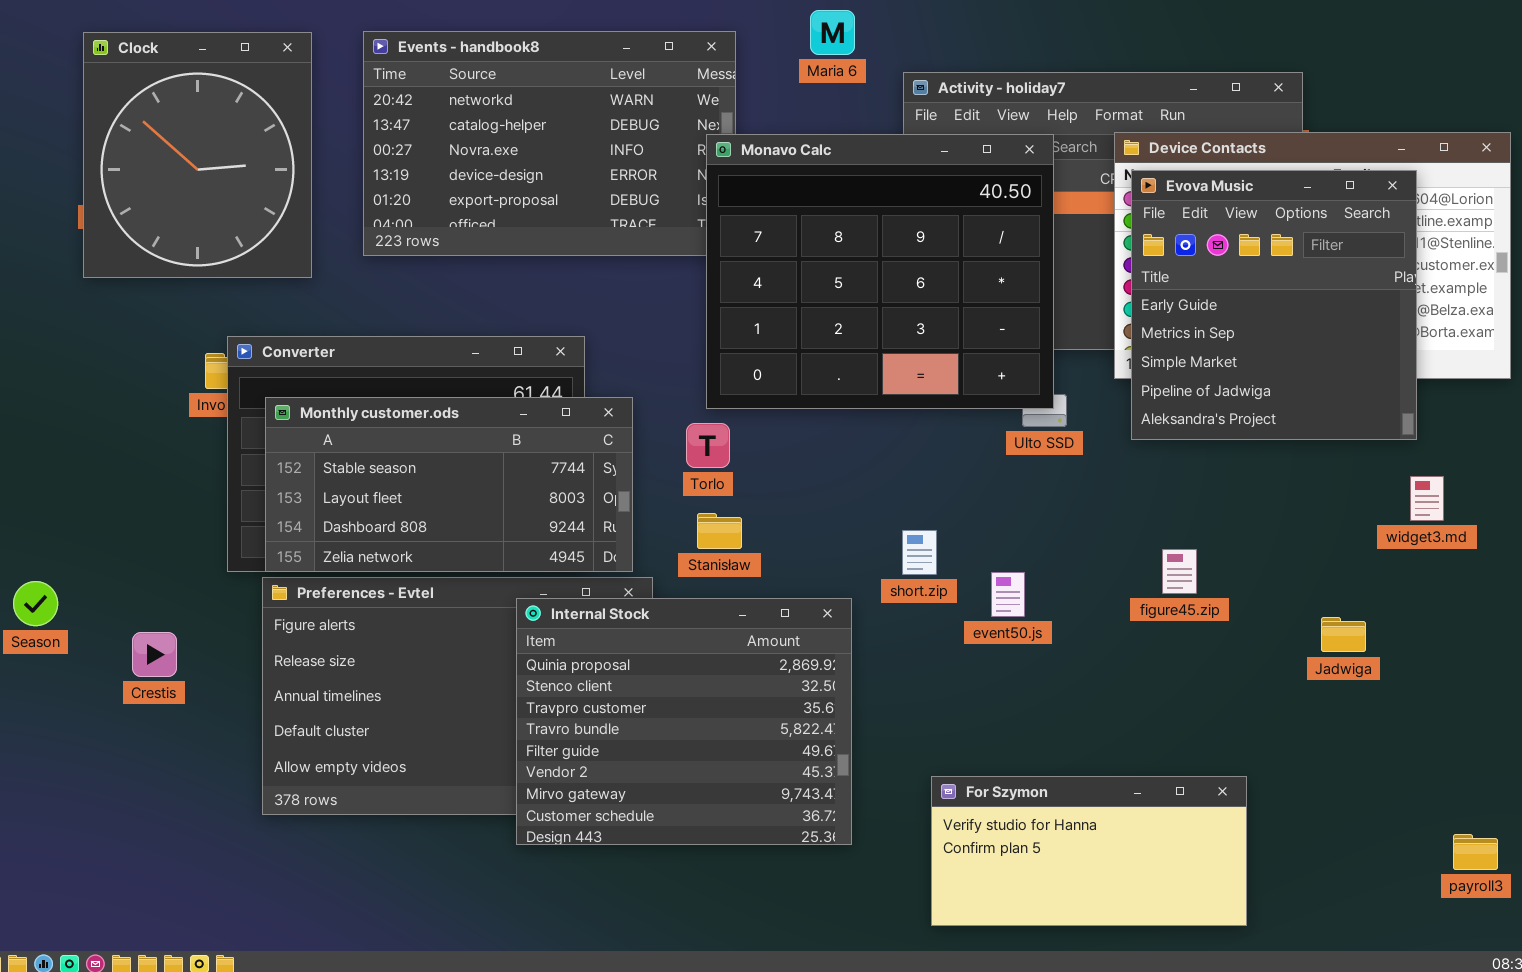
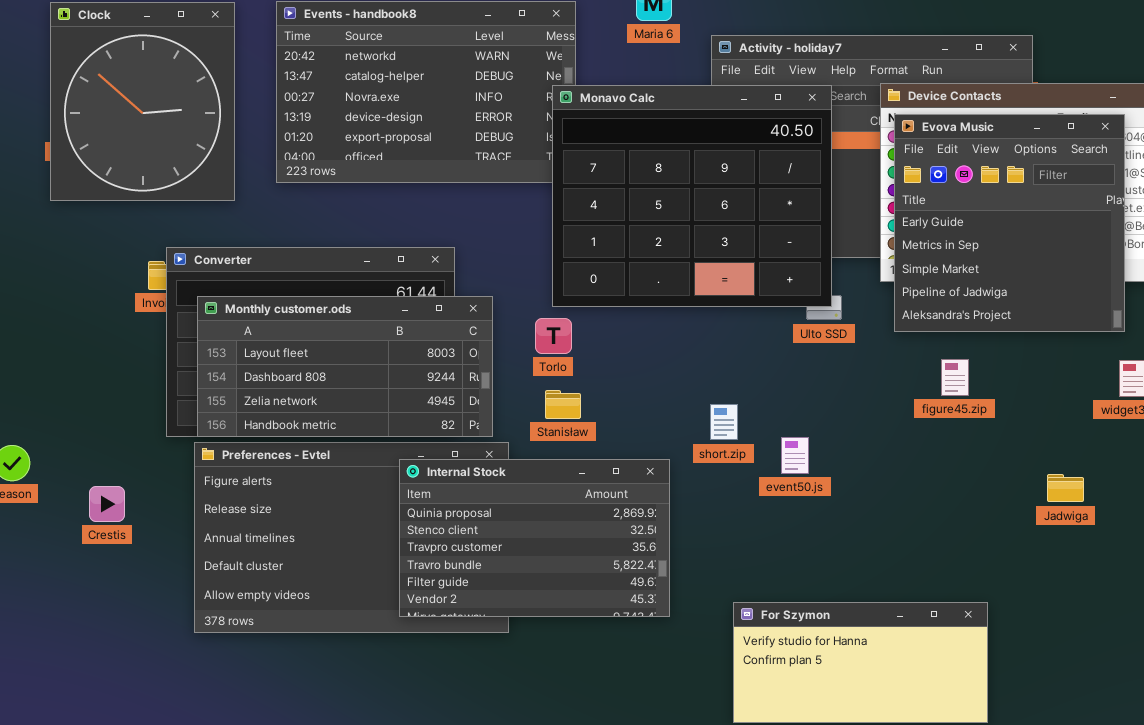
Monthly customer.ods: [265,397,633,572] -> [197,296,493,437], scrolled down 1 row
figure45.zip: [1162,549,1197,594] -> [941,359,969,396], moved
Internal Stock: [516,598,852,845] -> [399,459,670,617], resized

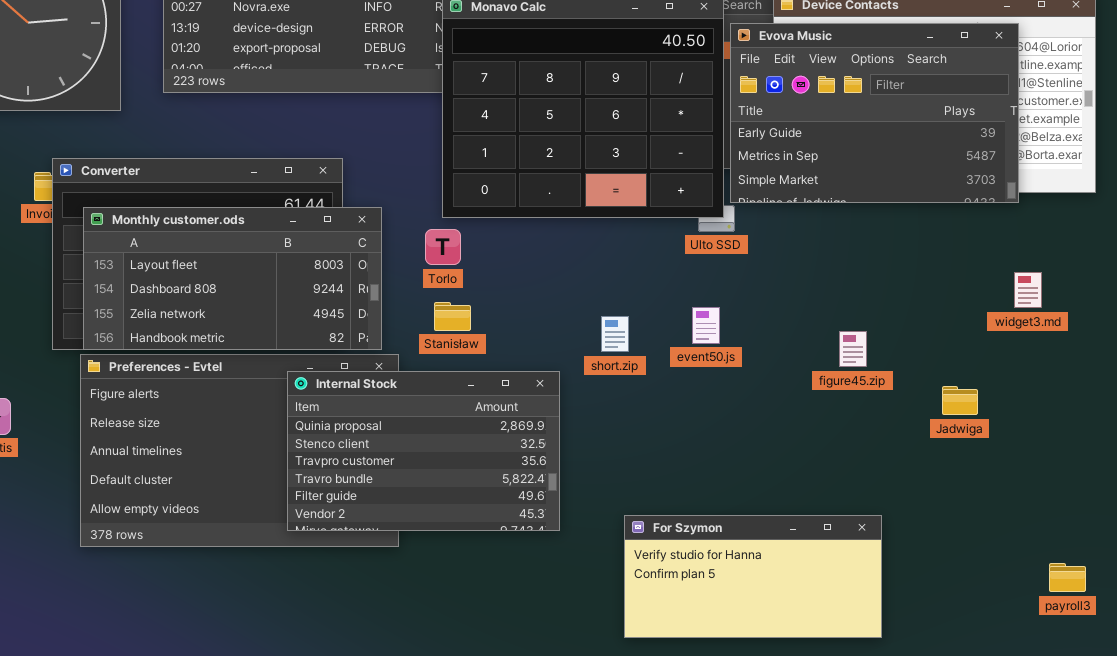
Evova Music: [894,114,1125,332] -> [730,23,1019,203], resized
figure45.zip: [941,359,969,396] -> [839,331,867,367], moved
event50.js: [781,437,809,474] -> [692,307,720,344], moved

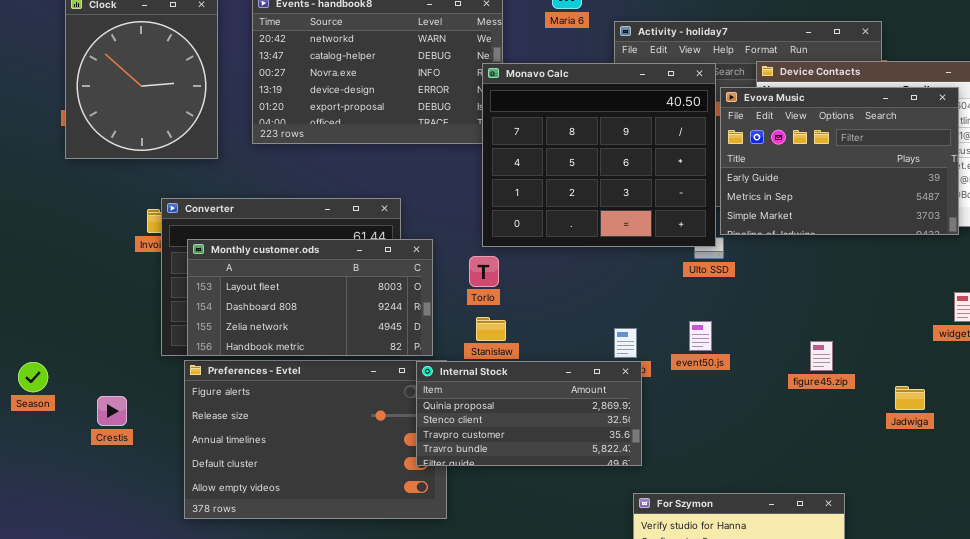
Internal Stock: [287,371,560,531] -> [416,361,642,466], moved, resized

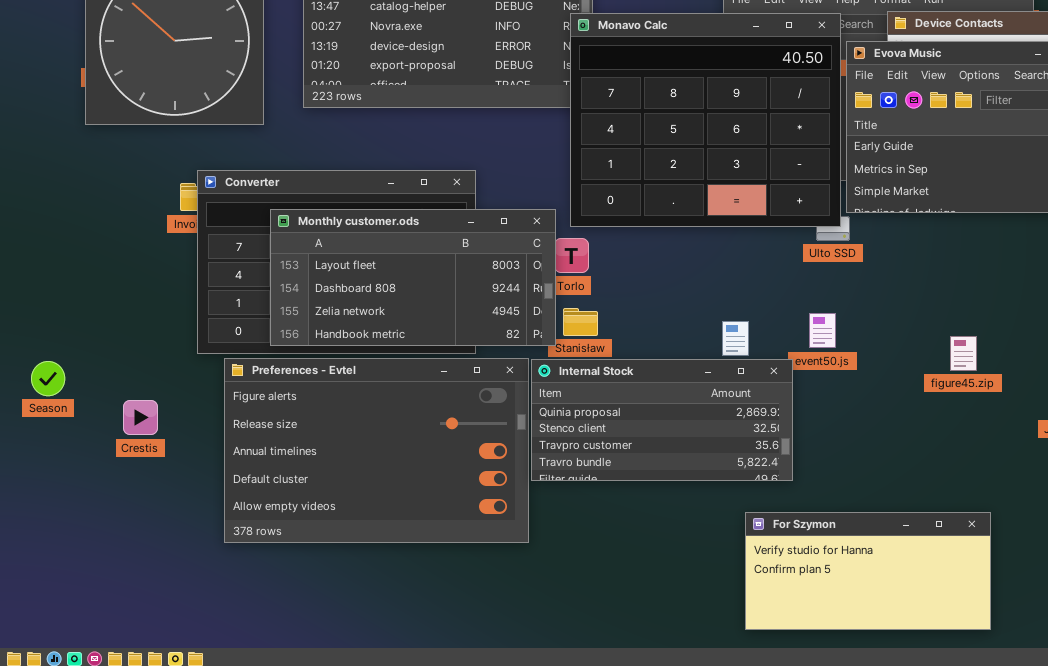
Monthly customer.ods: [187,239,433,356] -> [270,209,556,346], moved
Internal Stock: [416,361,642,466] -> [531,359,793,481], moved

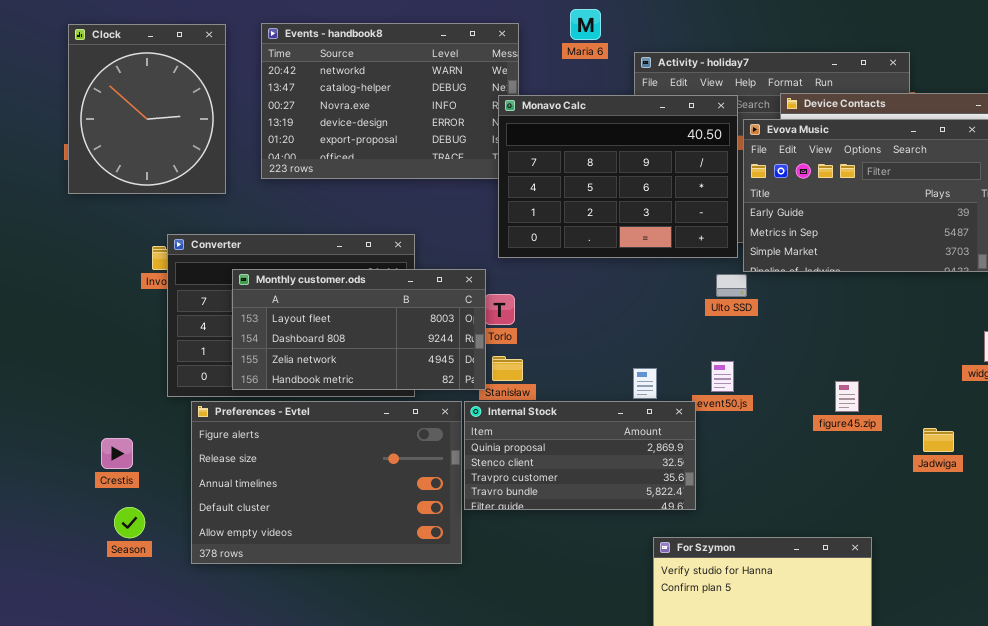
Monavo Calc: [570,13,841,227] -> [498,95,738,258], resized
Season: [31,361,65,396] -> [114,507,145,538], moved

